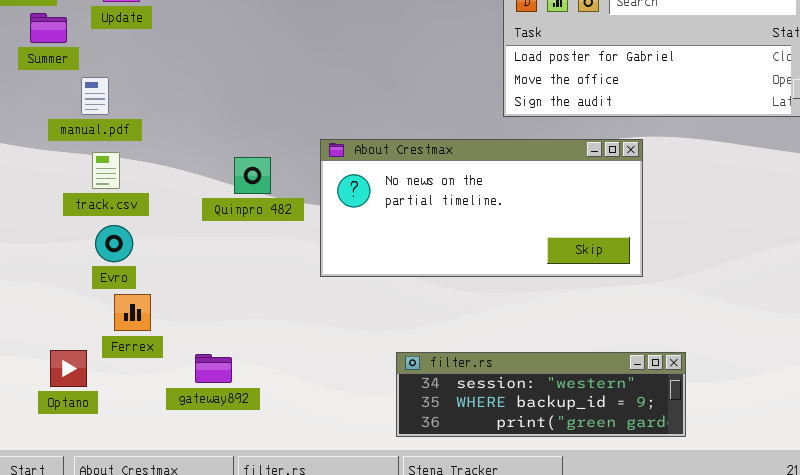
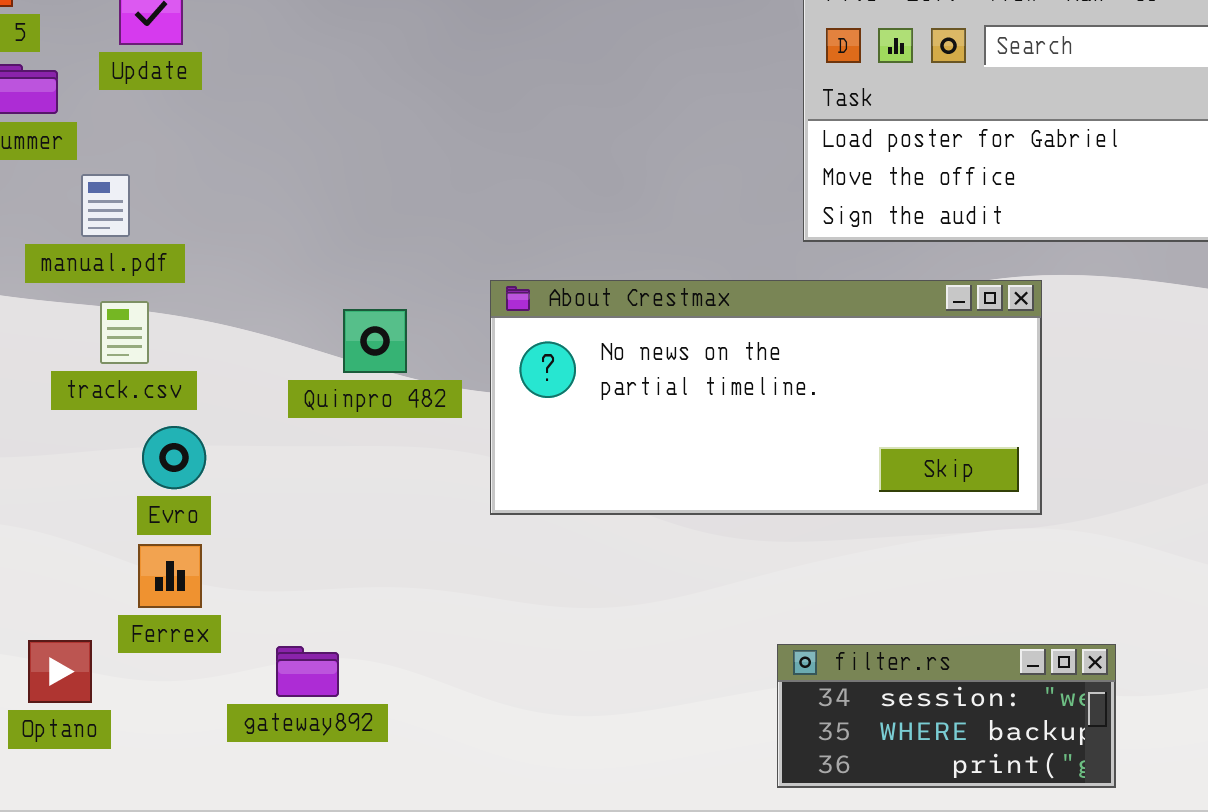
Evro: [95,225,133,262] -> [142,426,206,489], moved
filter.rs: [396,352,686,437] -> [777,644,1116,788], resized

